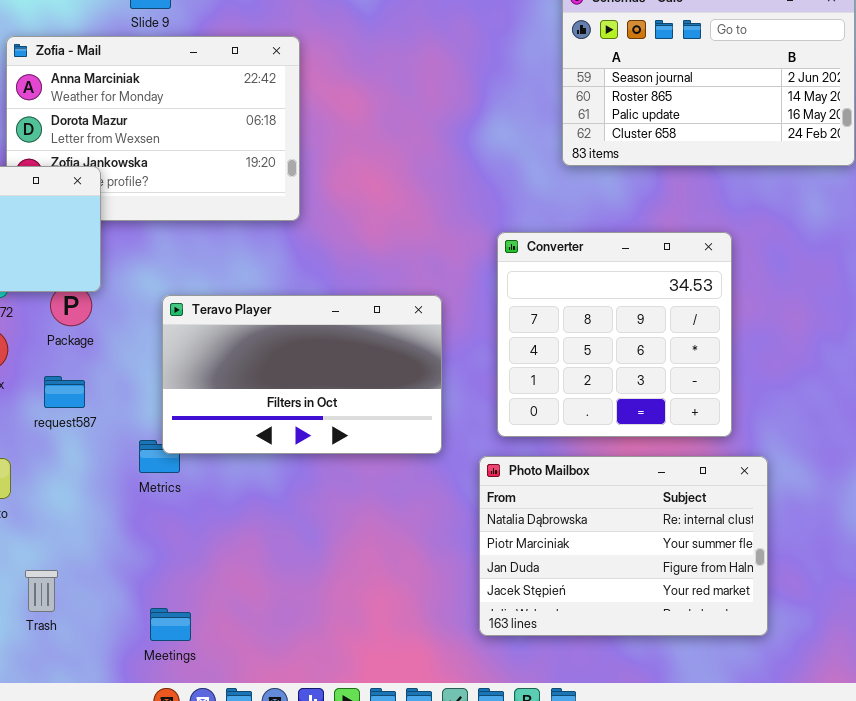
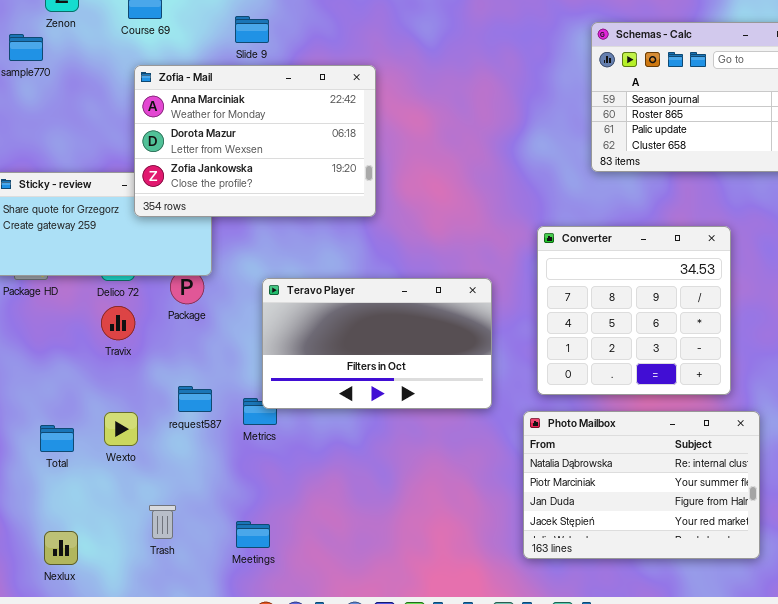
Zofia - Mail: [6,36,300,221] -> [134,65,376,217], raised
request587: [44,376,85,408] -> [178,386,212,412], moved
Meetings: [150,608,191,641] -> [236,521,270,548], moved

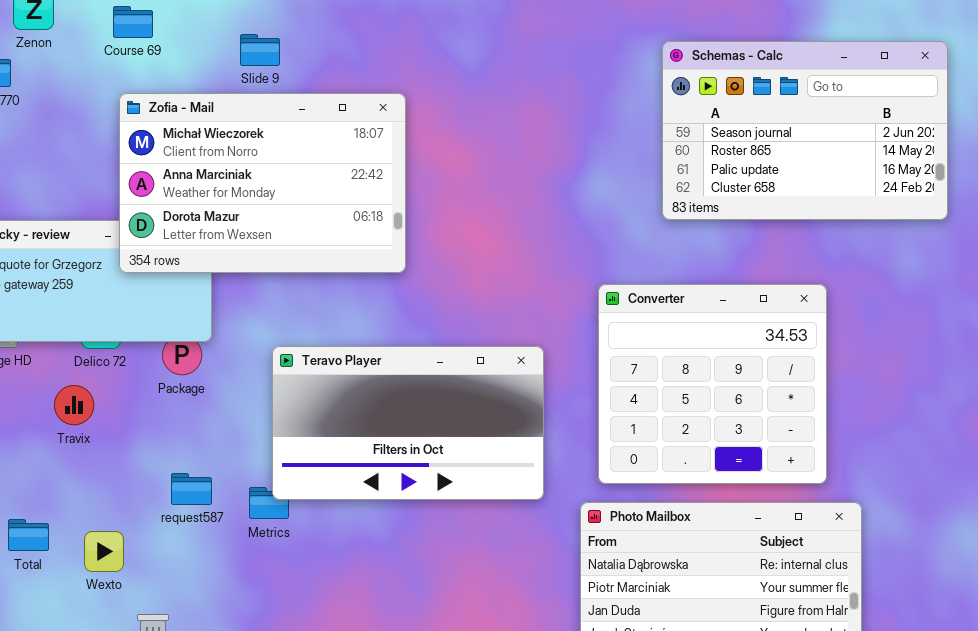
Zofia - Mail: [134,65,376,217] -> [119,93,406,273], scrolled up 1 row
Travix: [101,306,135,340] -> [54,385,94,425], moved
Wexto: [104,412,138,446] -> [84,531,124,572], moved

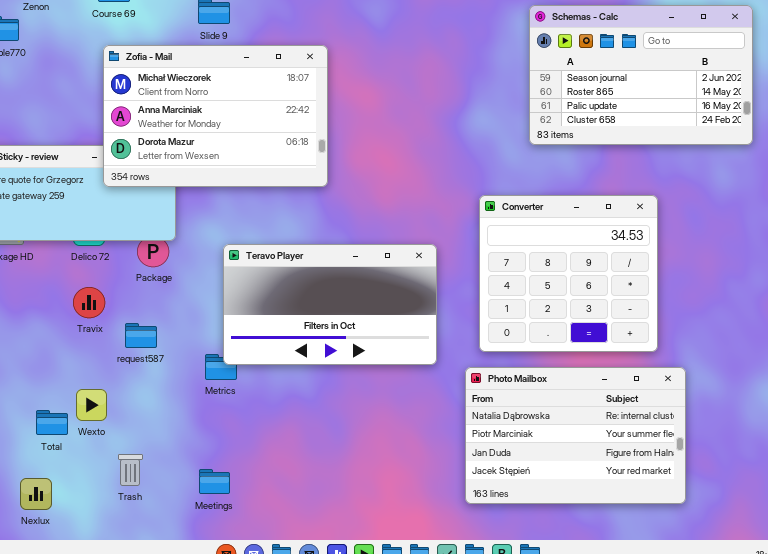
Travix: [54,385,94,425] -> [73,287,105,318], moved
request587: [171,473,212,505] -> [125,323,157,348], moved
Total: [8,519,49,551] -> [36,410,68,435], moved

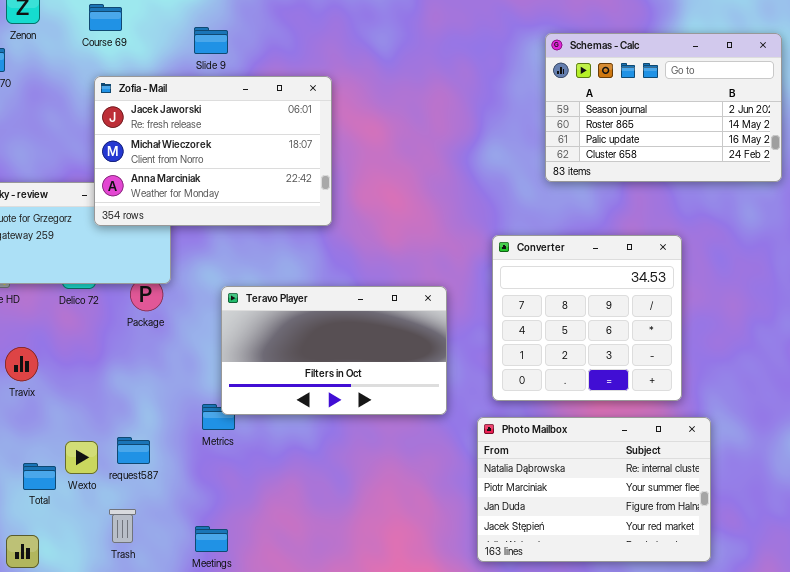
Zofia - Mail: [103,45,328,187] -> [94,76,332,226], scrolled up 1 row
Travix: [73,287,105,318] -> [5,347,38,381], moved
request587: [125,323,157,348] -> [117,437,150,464], moved

